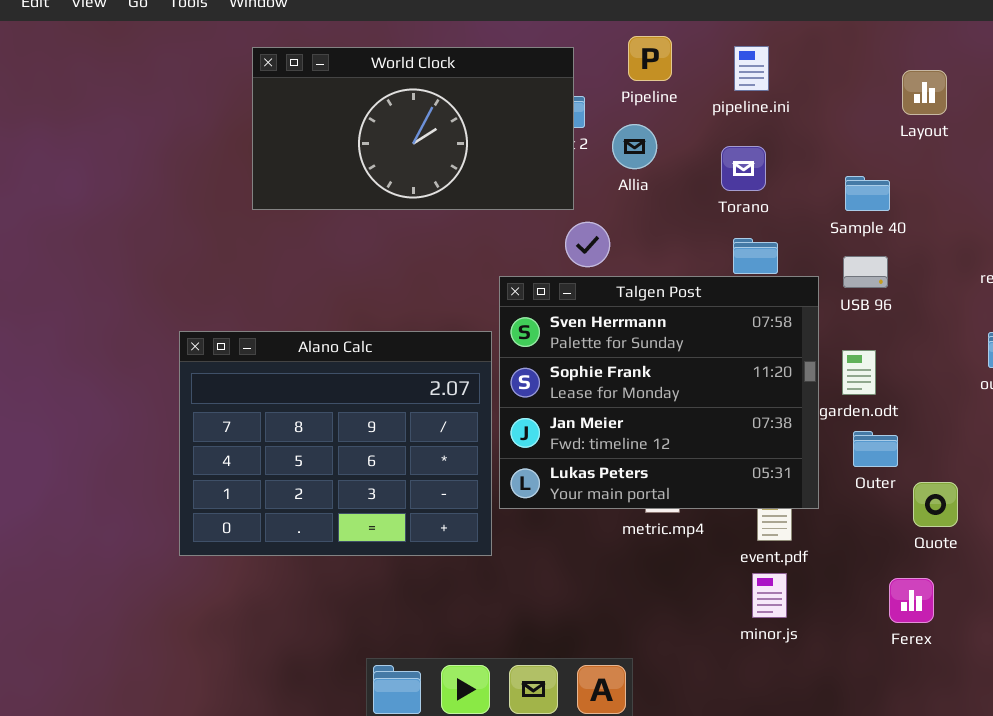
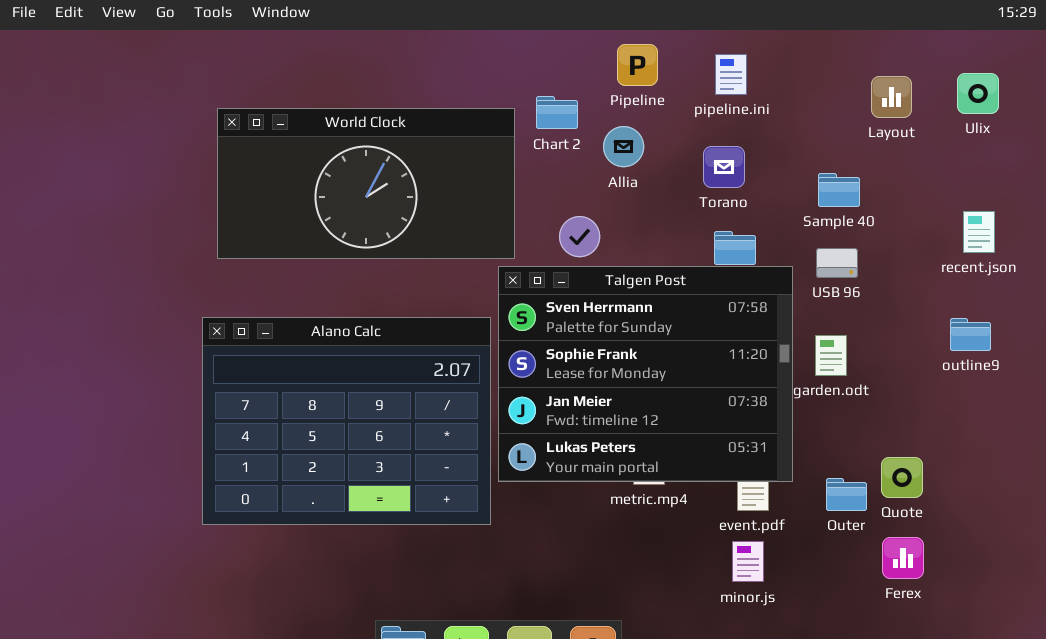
World Clock: [252,47,574,210] -> [217,108,515,259], moved
Outer: [853,431,898,467] -> [826,478,867,511], moved
Ferex: [889,578,934,623] -> [882,537,924,579], moved

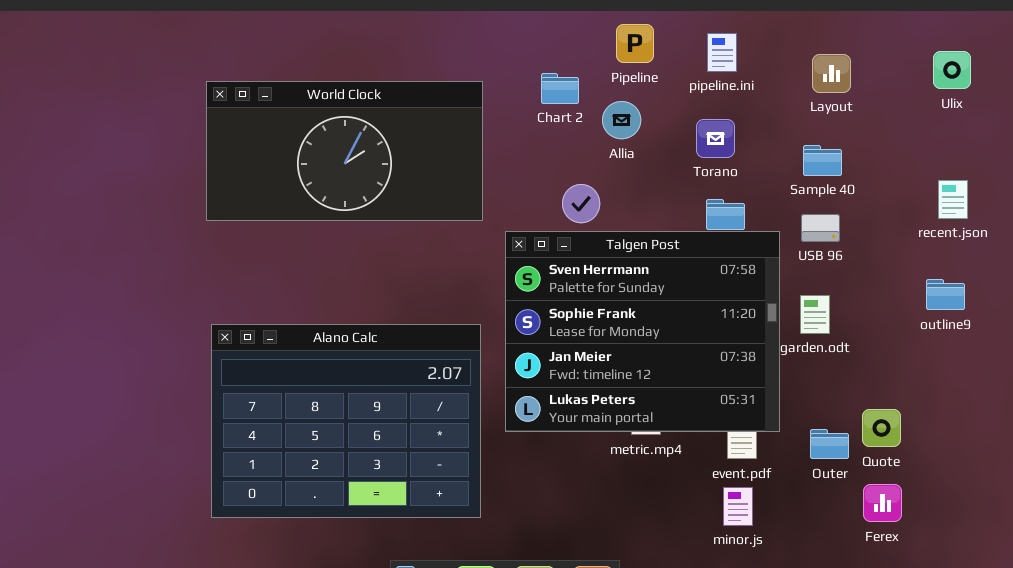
Layout: [871,76,912,118] -> [812,54,851,93], moved
World Clock: [217,108,515,259] -> [206,81,483,221], moved
Alano Calc: [202,317,491,525] -> [211,324,481,518], moved

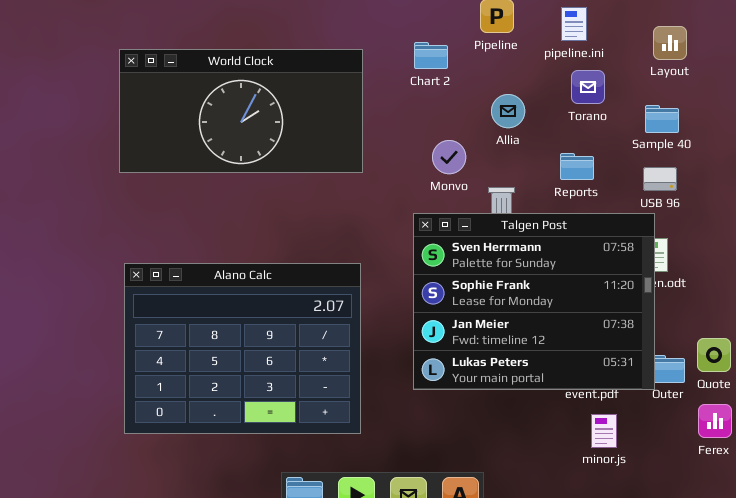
Allia: [602,101,641,139] -> [491,94,525,128], moved
Torano: [696,119,735,158] -> [571,70,605,104], moved
Talgen Post: [505,231,780,432] -> [413,213,655,390], moved
minor.js: [723,487,753,526] -> [591,414,617,448], moved

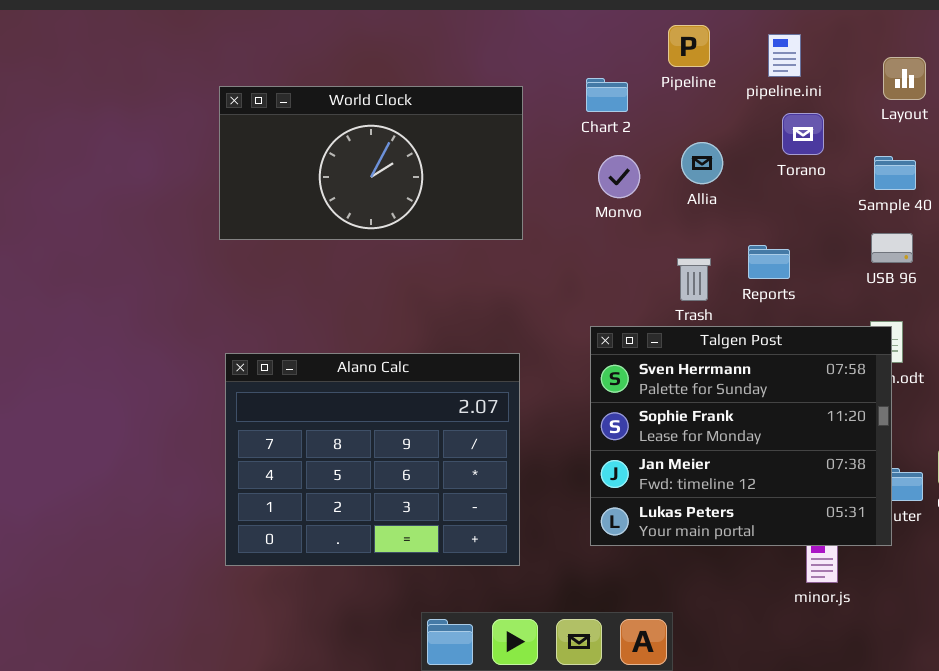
Monvo: [432,140,466,174] -> [598,155,640,198], moved
Reports: [560,153,594,180] -> [748,245,790,279], moved
Talgen Post: [413,213,655,390] -> [590,326,892,546], moved

